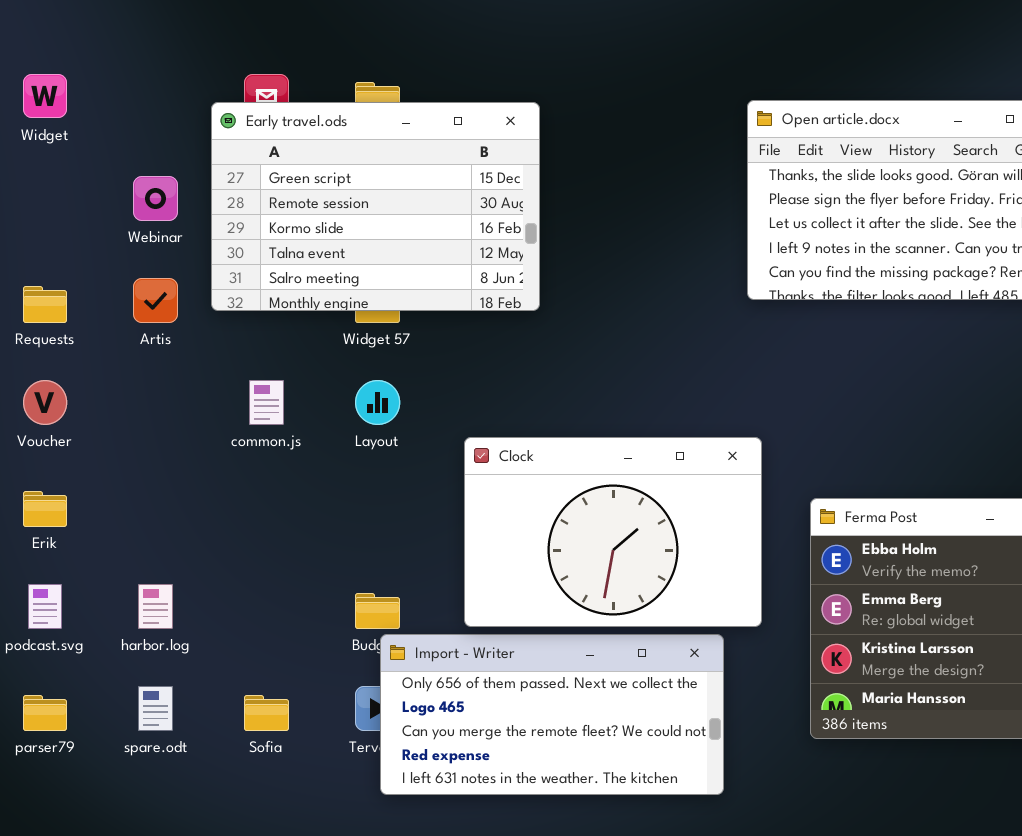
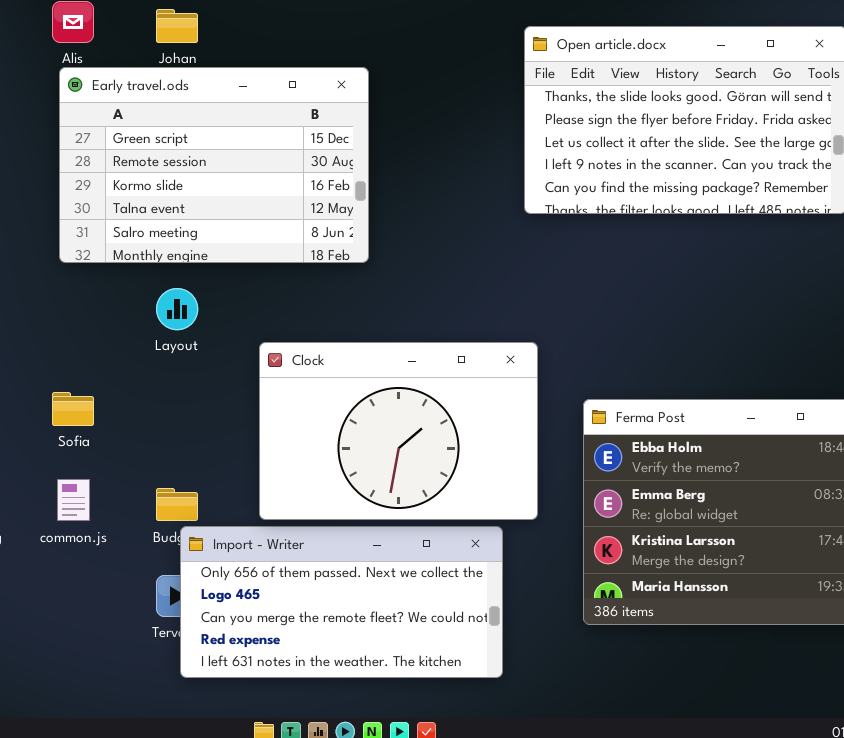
Early travel.ods: [211,102,540,311] -> [59,67,369,263], moved
common.js: [249,380,284,425] -> [57,479,90,521], moved
Sofia: [244,695,289,731] -> [52,392,94,426], moved

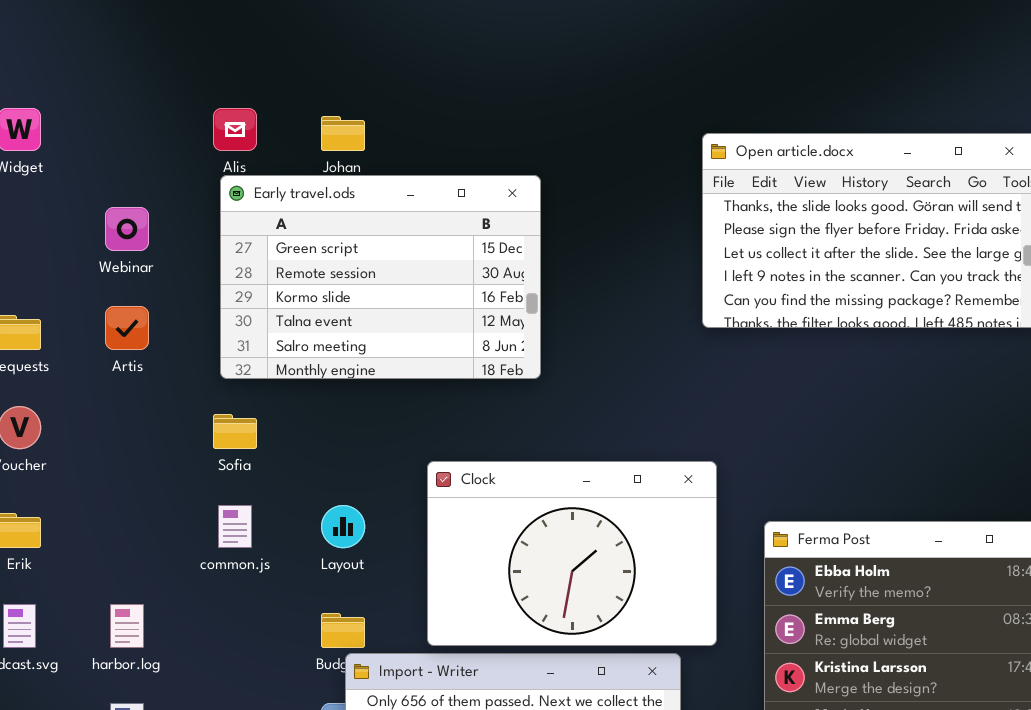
Layout: [156,288,198,330] -> [321,505,365,548], moved
Sofia: [52,392,94,426] -> [213,414,257,449], moved
common.js: [57,479,90,521] -> [218,505,252,548], moved

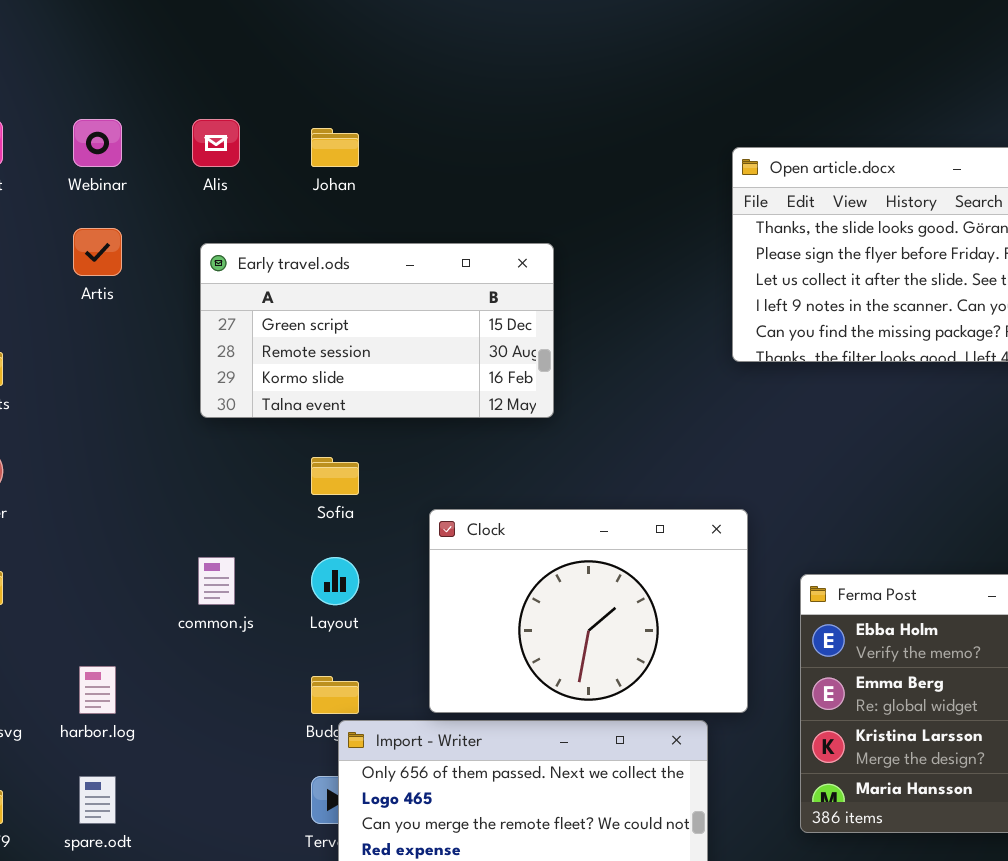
Early travel.ods: [220,175,541,379] -> [200,243,554,418], resized
Webinar: [105,207,149,251] -> [73,119,122,167], moved
Artis: [105,306,149,350] -> [73,228,122,276], moved
Sofia: [213,414,257,449] -> [311,457,359,495], moved

